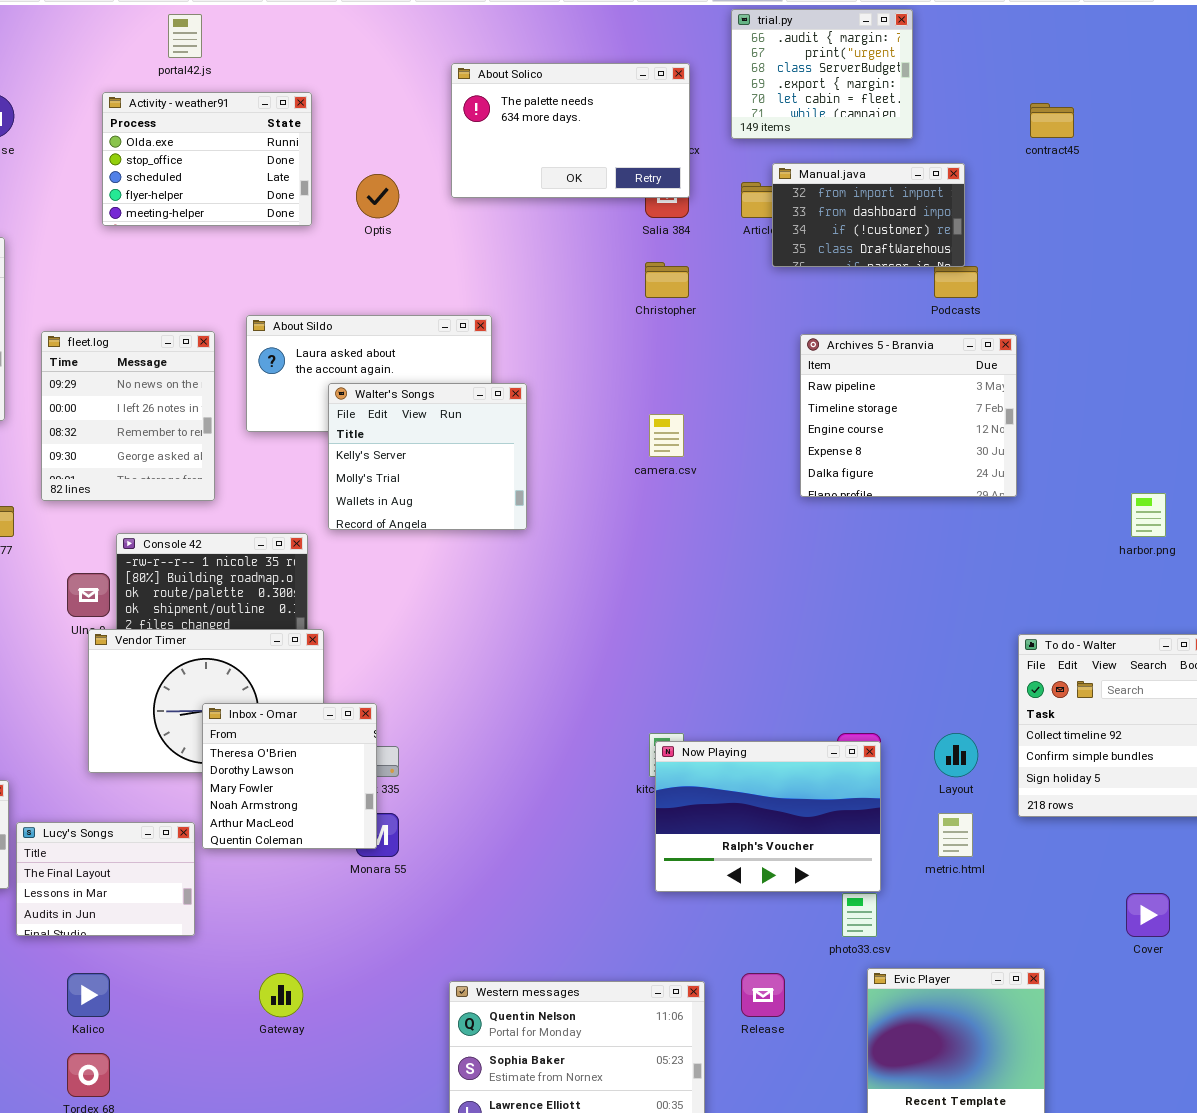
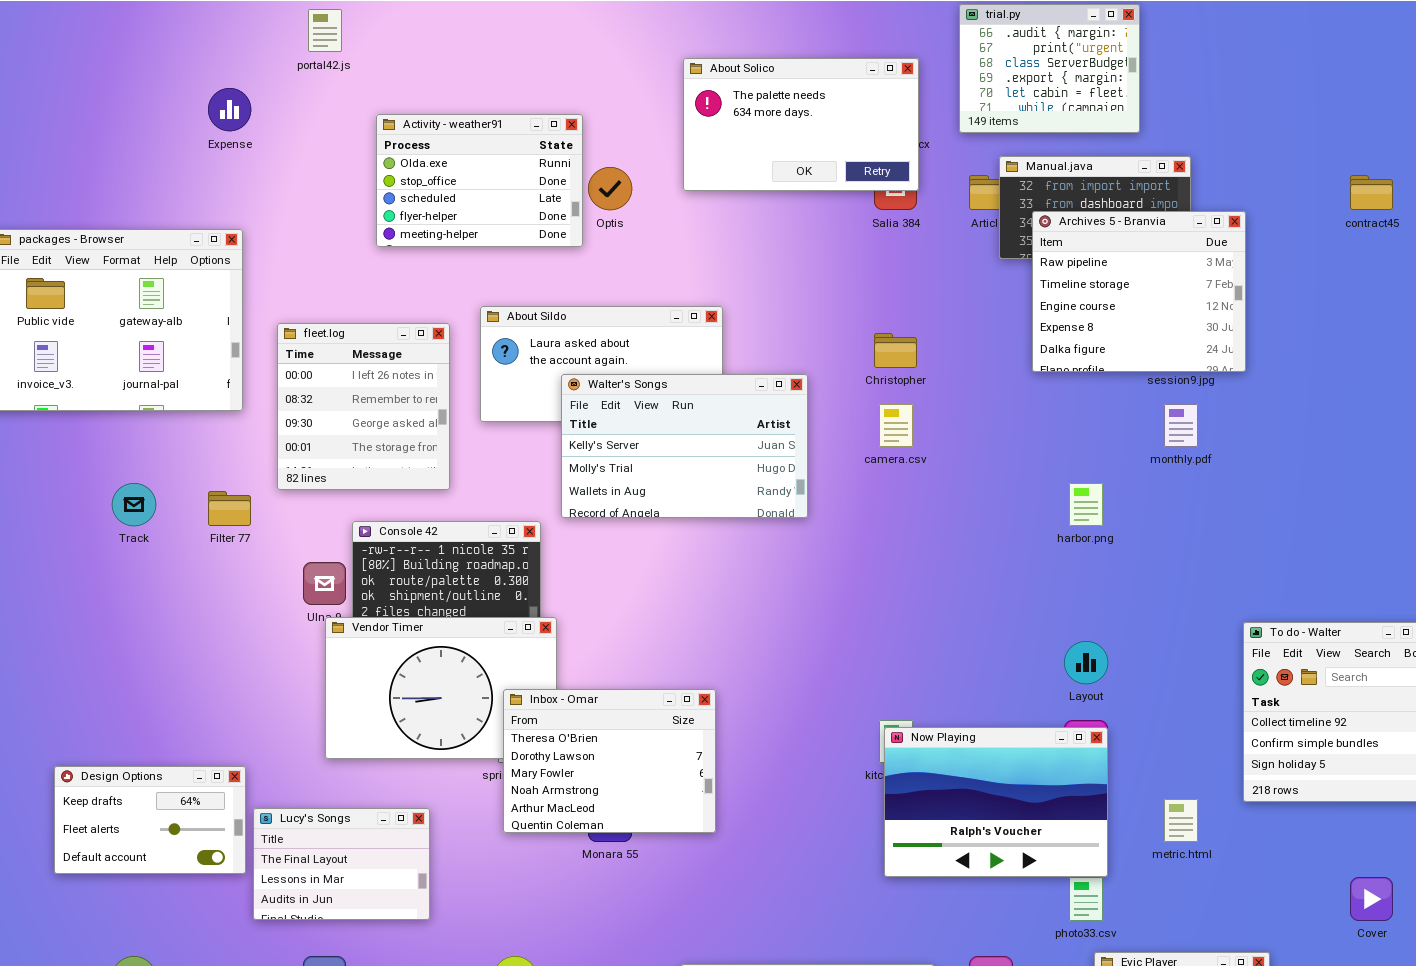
portal42.js: [168,14,202,58] -> [308,9,342,52], moved
Activity - weather91: [102,92,312,226] -> [376,114,583,247], moved
contract45: [1030,103,1074,138] -> [1350,175,1393,210], moved
Christopher: [645,262,689,298] -> [874,333,917,368], moved
fleet.log: [41,331,215,501] -> [277,323,450,490], scrolled down 1 row
Archives 5 - Branvia: [800,334,1017,497] -> [1032,211,1246,372], moved
Walter's Songs: [328,383,527,530] -> [561,374,808,518], resized
harbor.png: [1131,493,1166,537] -> [1069,483,1103,526], moved
Inbox - Omar: [202,703,377,849] -> [503,689,716,833], moved, resized
Layout: [934,733,978,777] -> [1064,641,1108,684], moved

